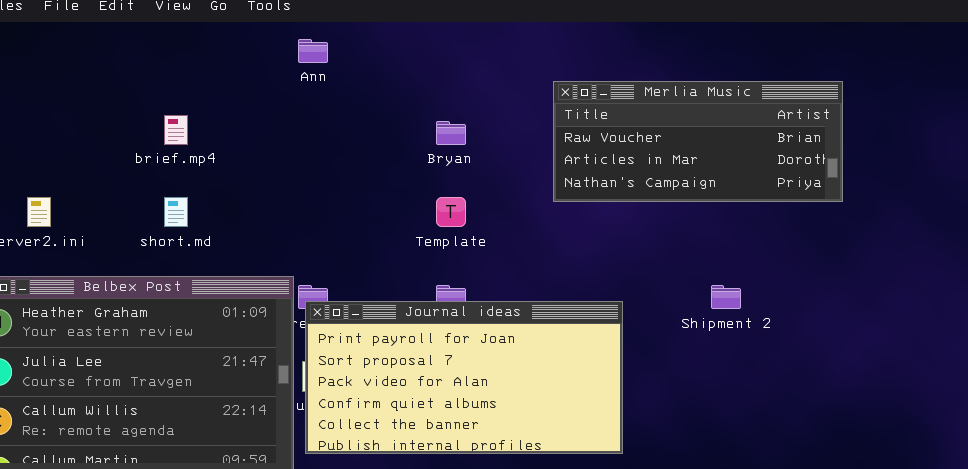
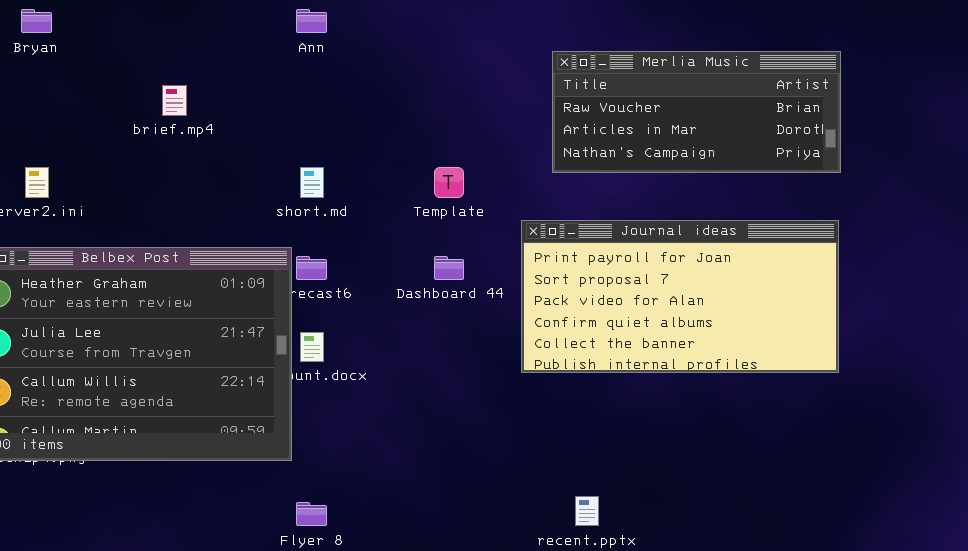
Bryan: [436,121,466,145] -> [21,9,52,33], moved
short.md: [164,197,188,227] -> [300,167,324,198], moved
Journal ideas: [305,301,623,454] -> [521,220,839,373], moved

